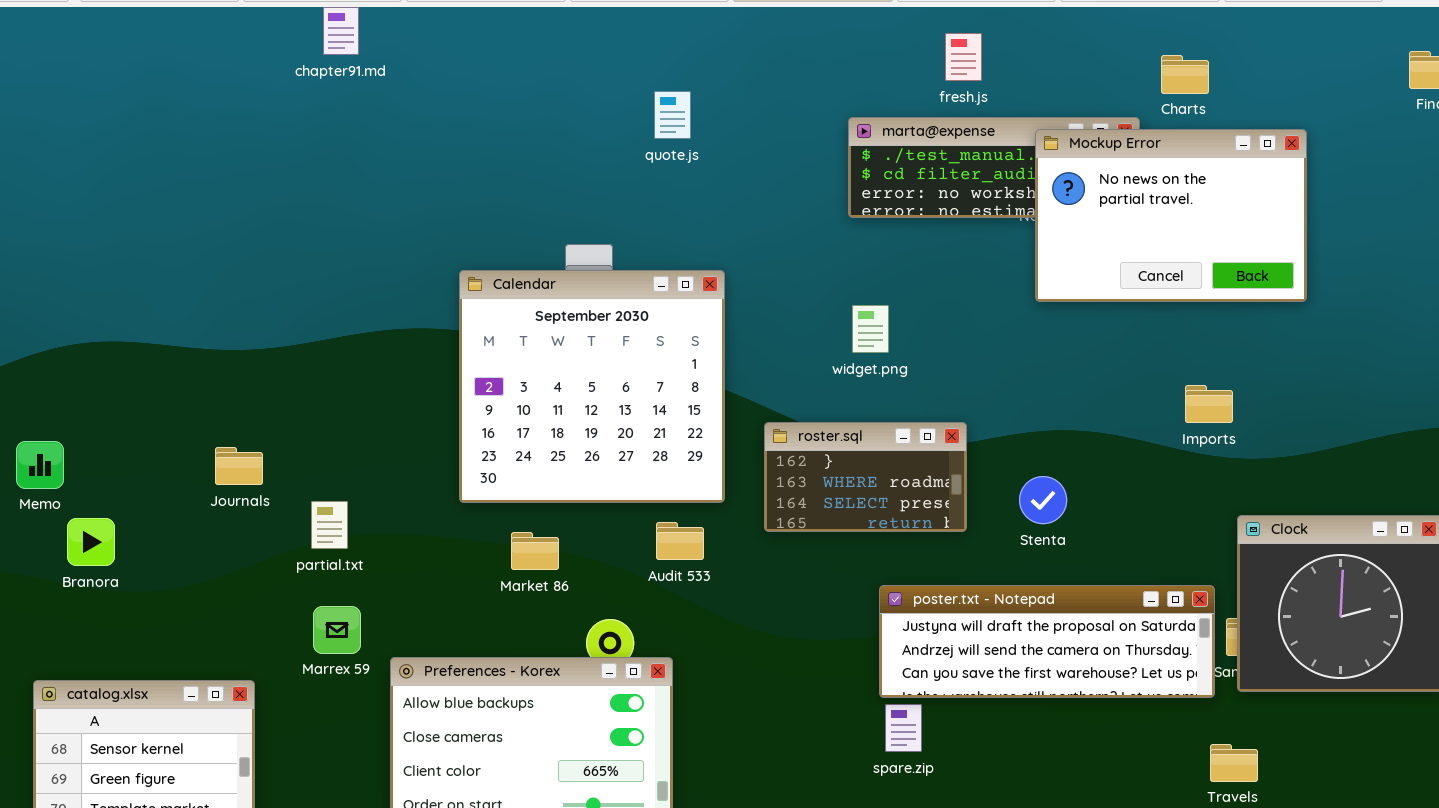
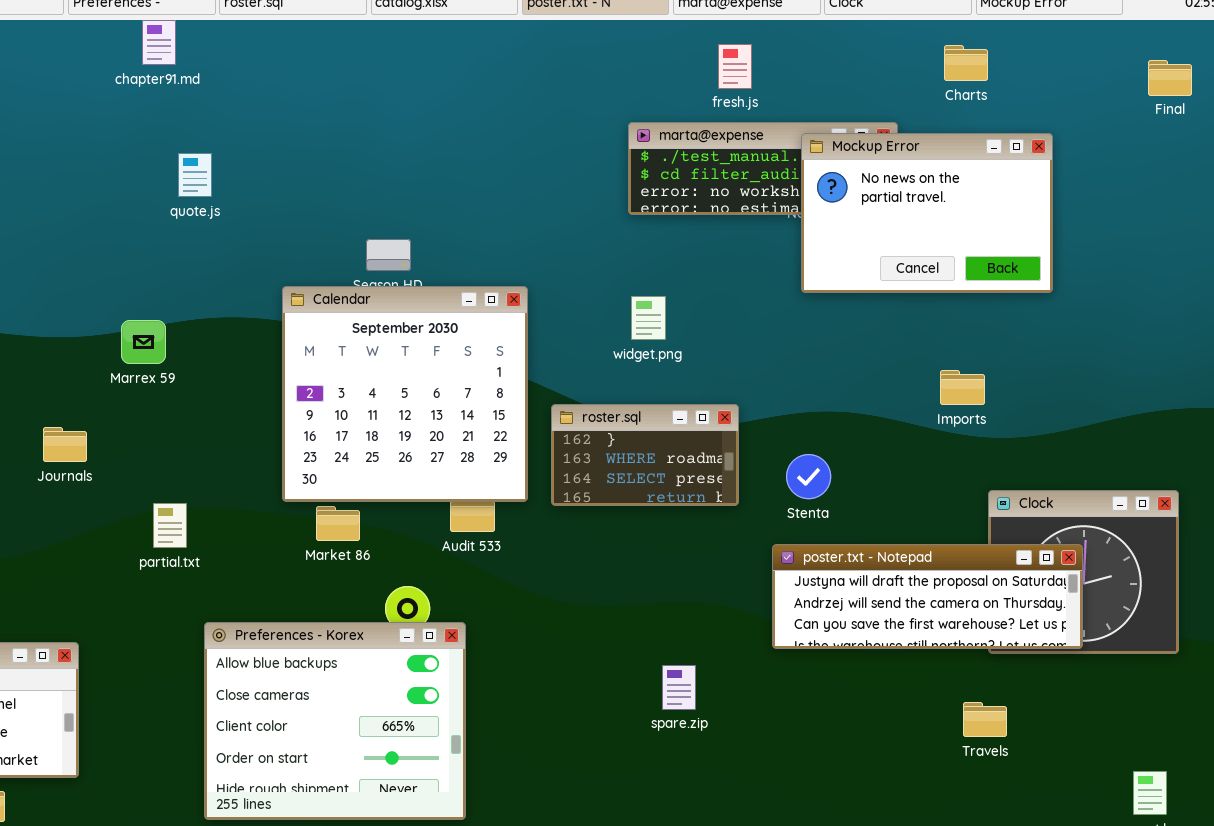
Charts: [1161,55,1209,94] -> [944,45,988,81], moved
quote.js: [654,91,691,139] -> [178,153,212,197], moved
Calendar: [459,270,725,503] -> [282,286,528,502], moved
partial.txt: [311,501,348,549] -> [153,503,187,548], moved
poster.txt - Notepad: [879,585,1215,698] -> [772,544,1083,649], moved
Marrex 59: [313,606,361,654] -> [121,320,166,364], moved

